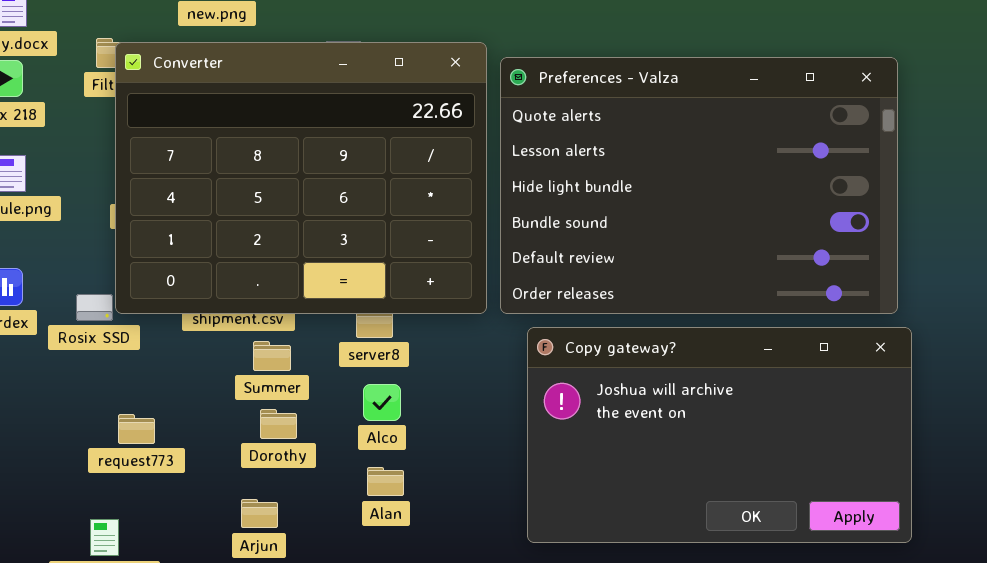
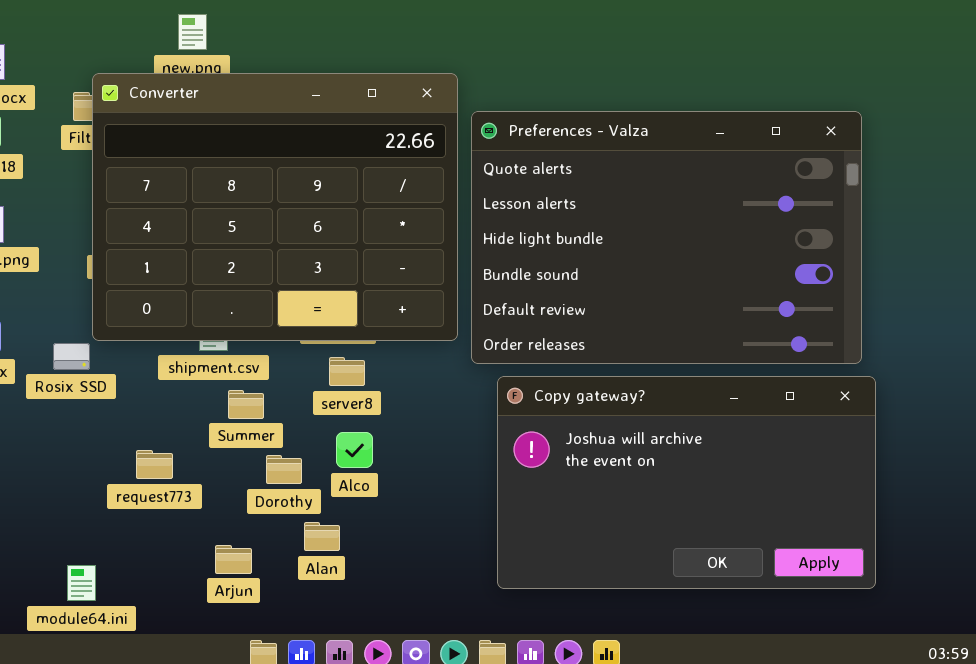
Converter: [115,42,487,314] -> [92,73,458,341], moved
Dorothy: [260,409,297,439] -> [266,455,302,484], moved
request773: [118,414,155,444] -> [136,450,173,479], moved
Alan: [367,467,404,496] -> [304,522,340,551], moved

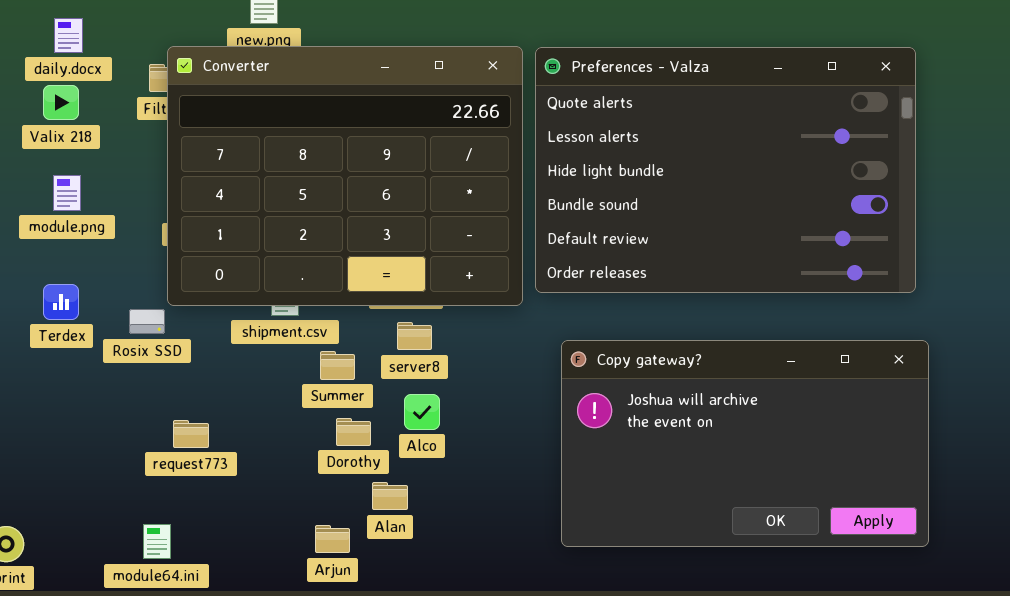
Preferences - Valza: [471,111,862,364] -> [535,47,916,293], moved
Summer: [228,390,264,419] -> [320,351,355,380], moved
request773: [136,450,173,479] -> [173,420,209,448], moved
Arjun: [215,545,252,574] -> [315,525,350,553], moved

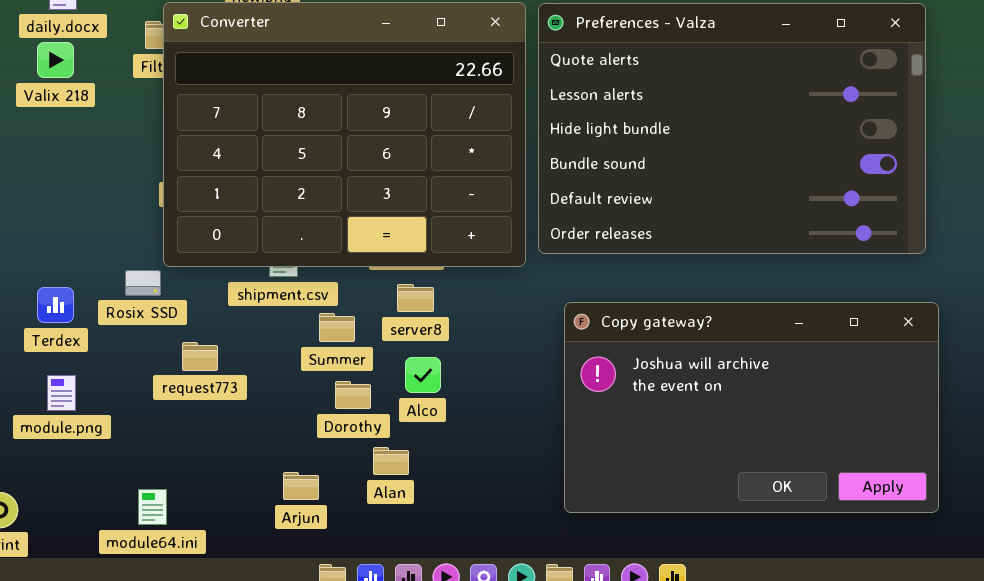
module.png: [53,175,81,211] -> [47,375,76,411], moved
Terdex: [43,284,79,320] -> [37,287,74,323], moved
request773: [173,420,209,448] -> [182,342,218,371], moved
Arjun: [315,525,350,553] -> [283,472,319,500], moved

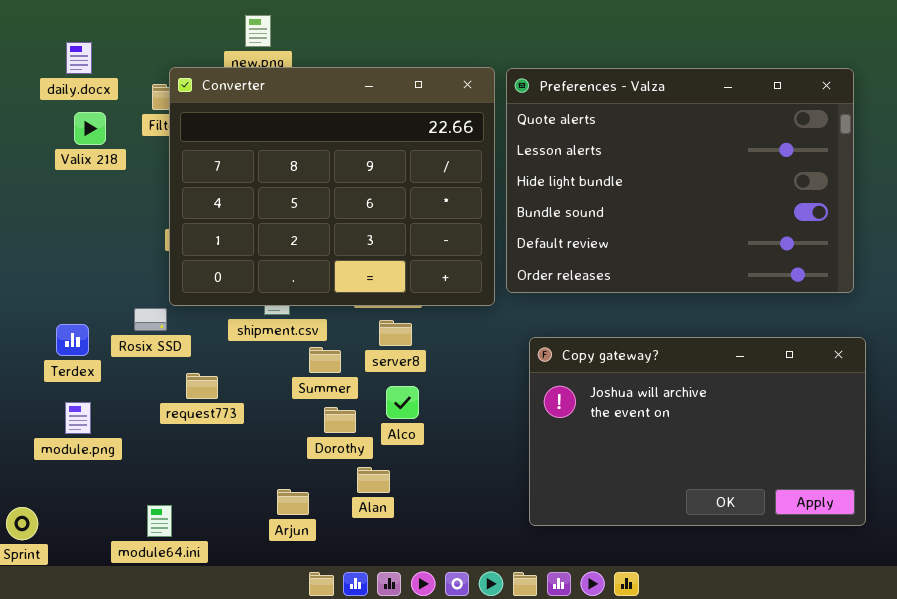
Valix 218: [37,42,74,78] -> [74,112,106,145], moved

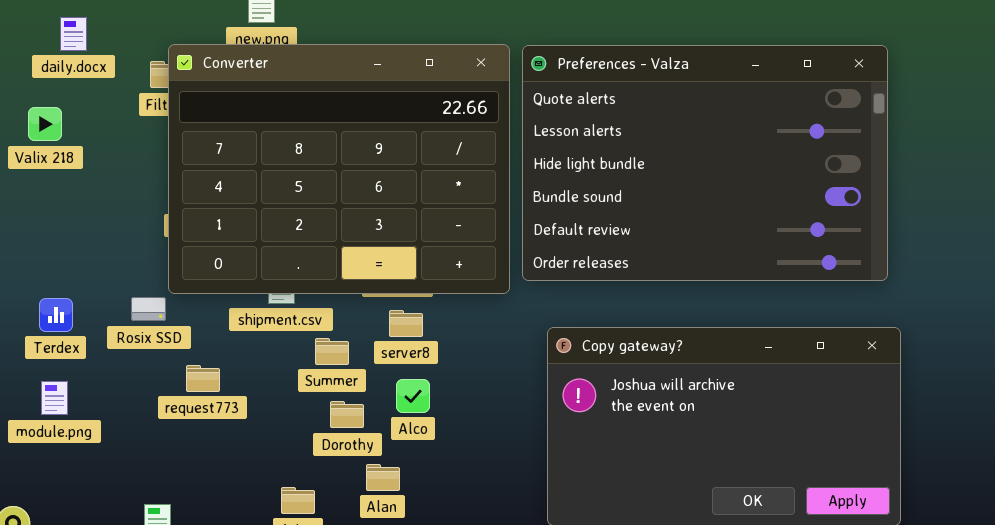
Valix 218: [74,112,106,145] -> [28,107,62,141], moved
Terdex: [56,324,89,356] -> [39,298,73,332], moved
module.png: [65,402,91,434] -> [41,381,68,415], moved

